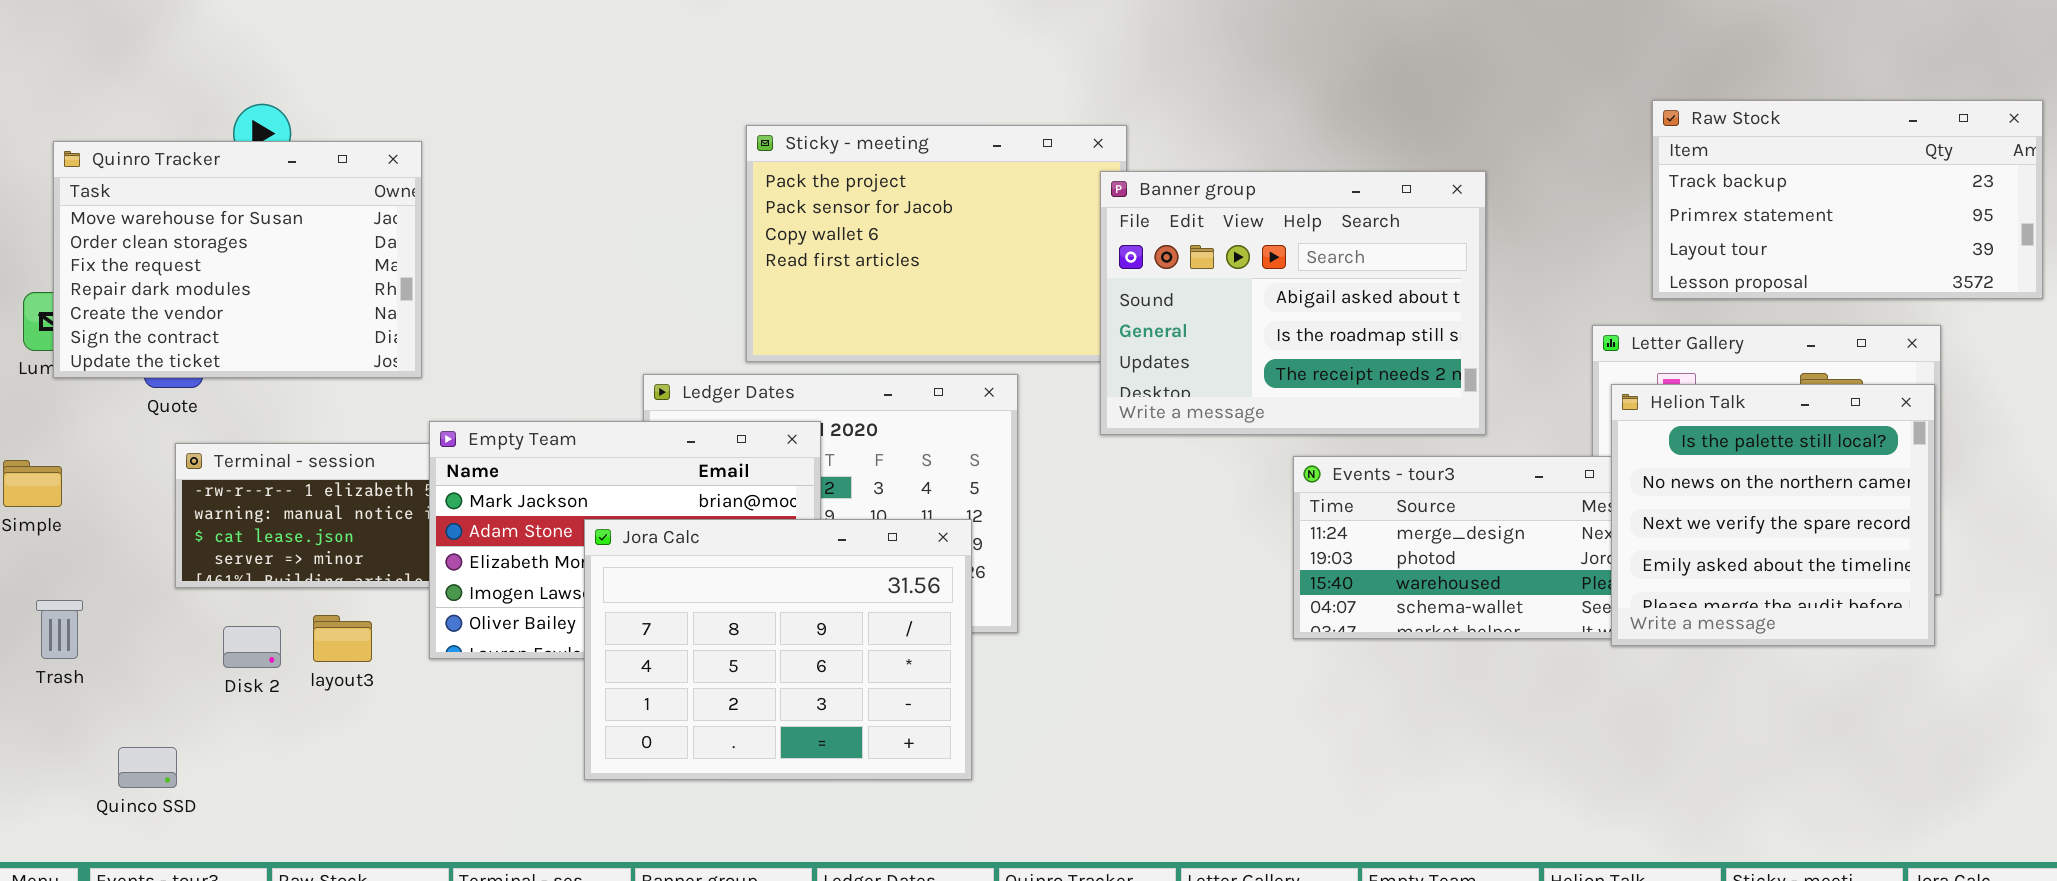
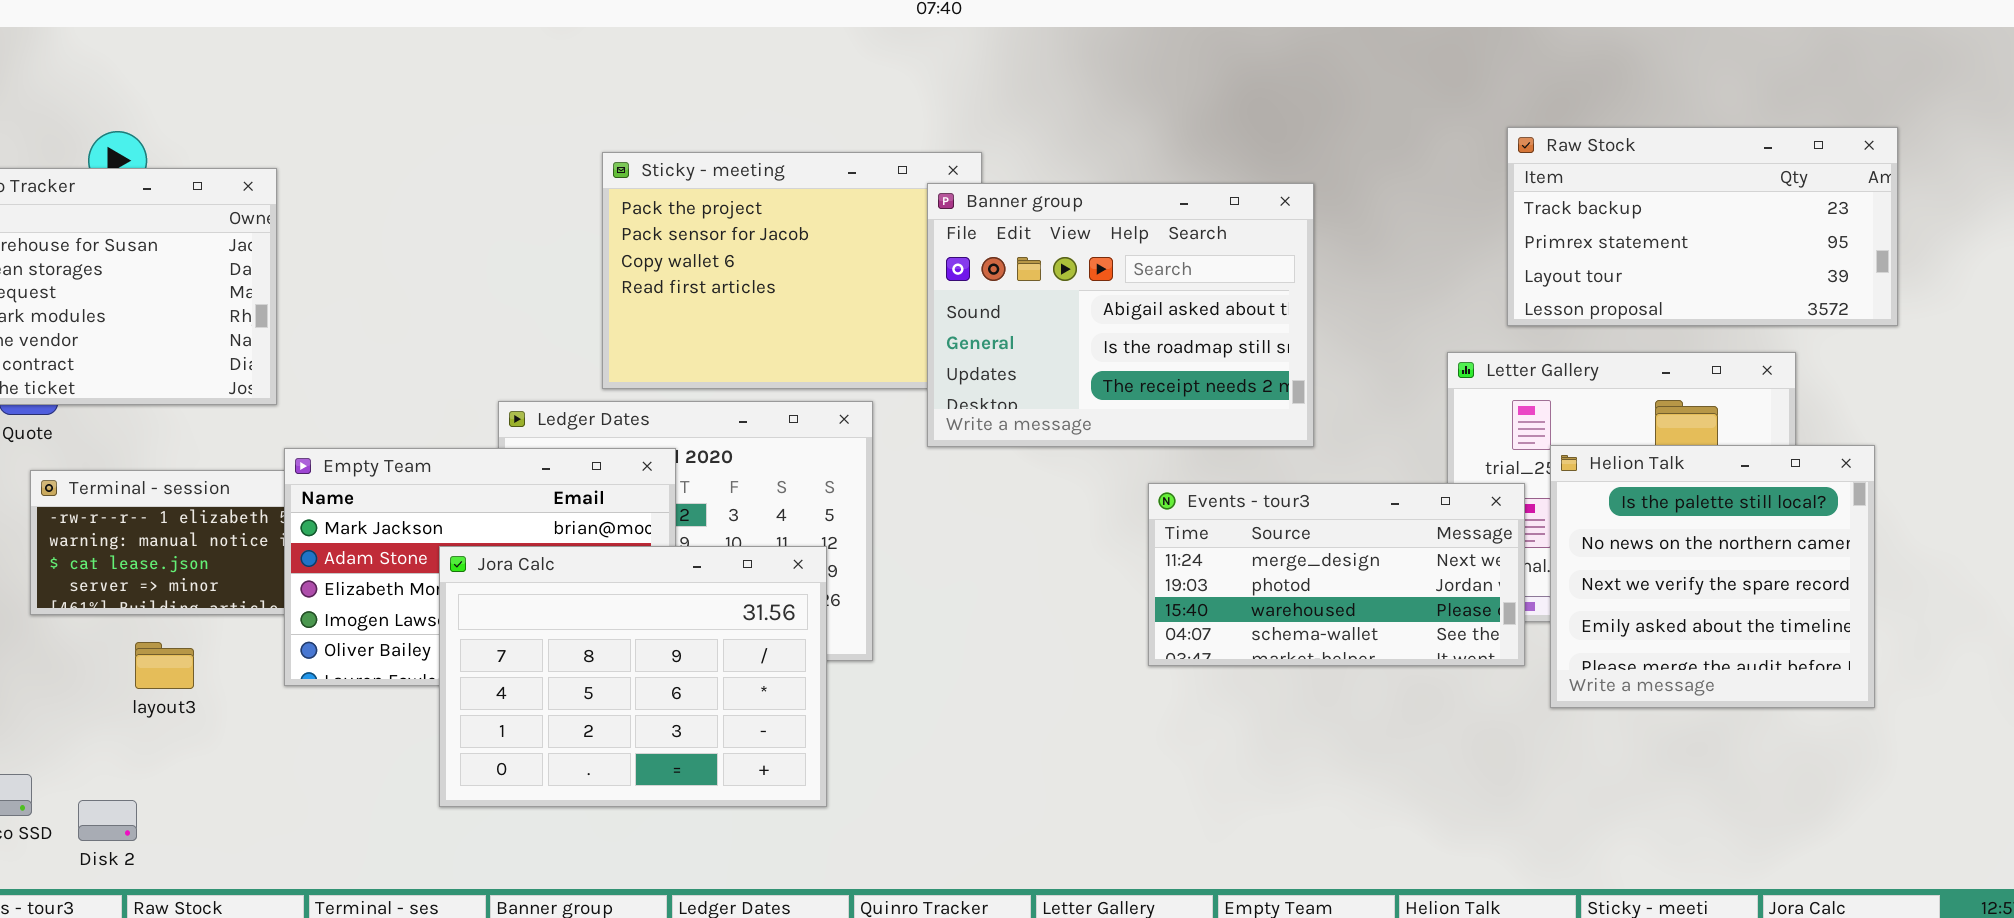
Banner group: [1100,171,1486,435] -> [927,183,1314,447], moved
Helion Talk: [1611,384,1935,646] -> [1550,445,1875,708], moved
layout3: [313,615,372,662] -> [135,642,194,689], moved
Disk 2: [223,626,281,668] -> [78,800,137,841], moved

